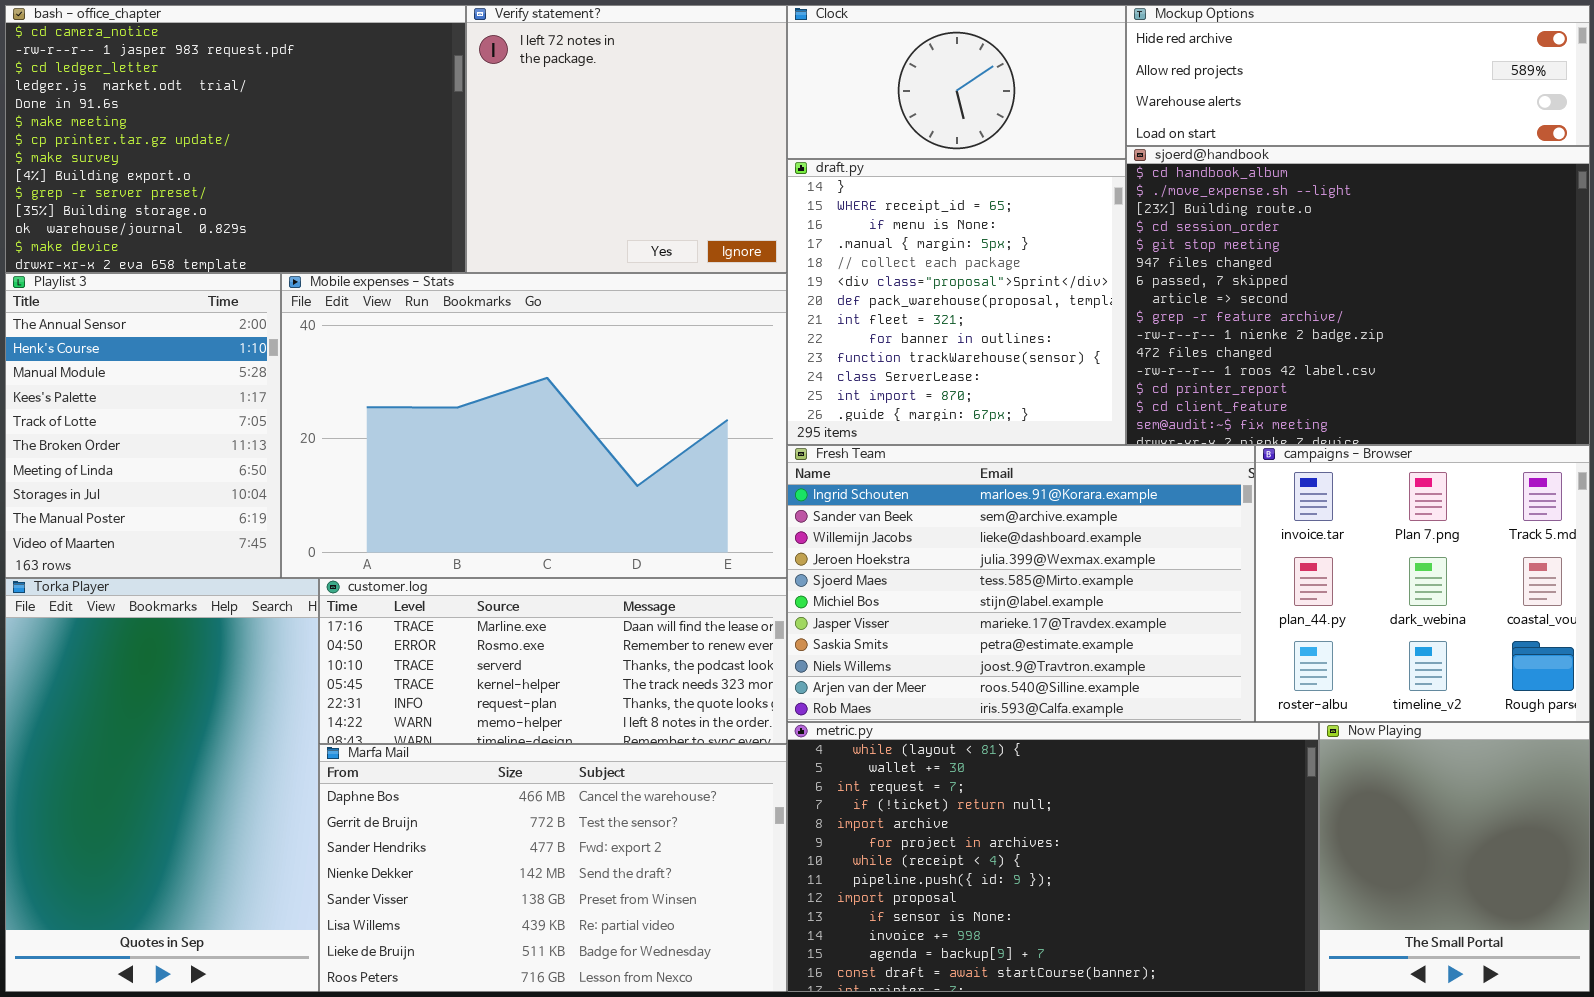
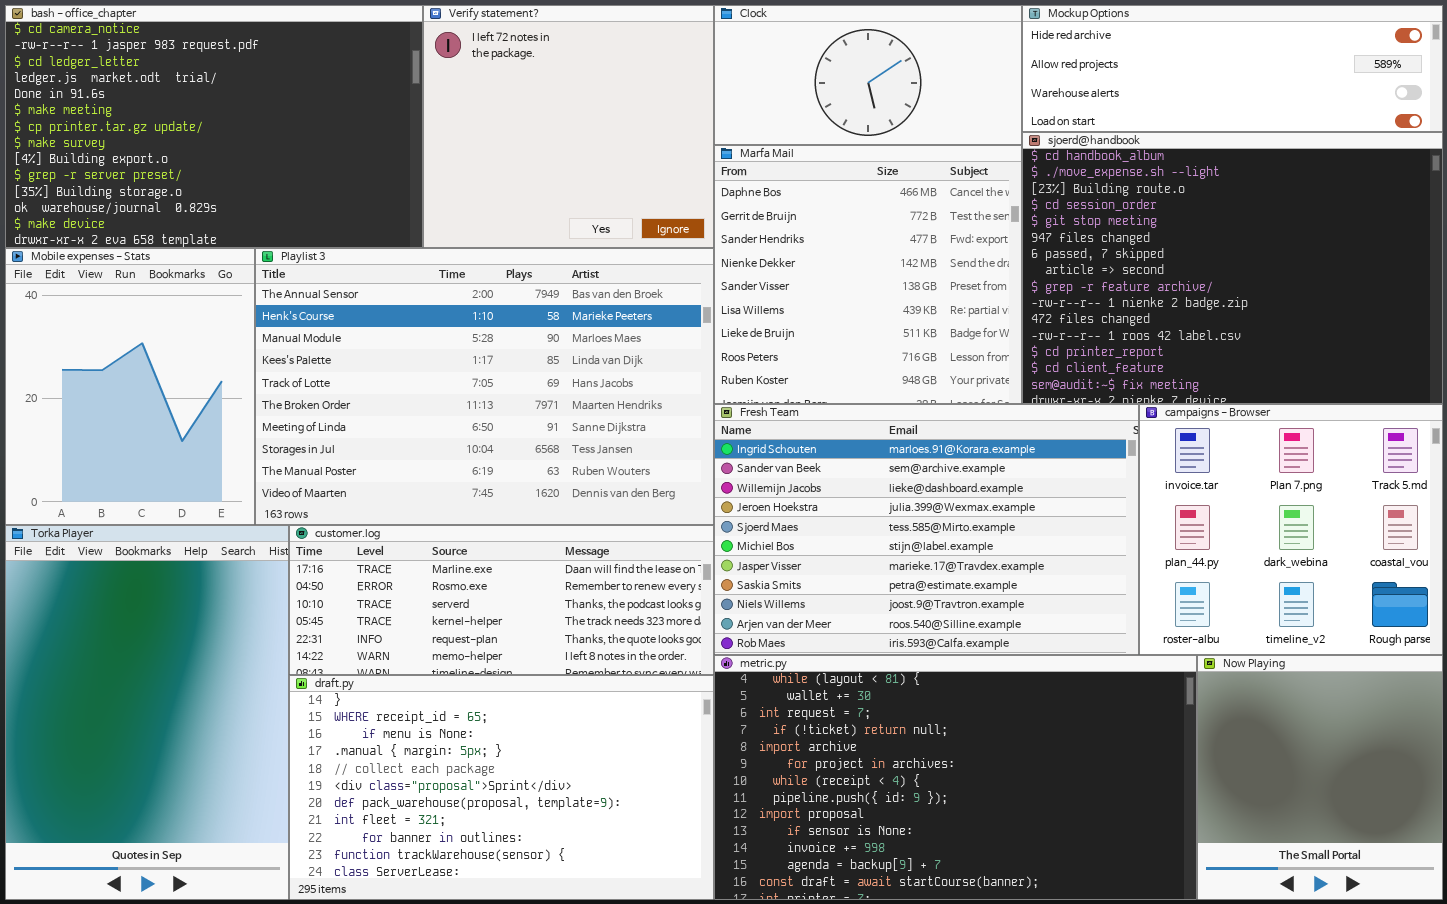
draft.py: [787,159,1126,445] -> [289,675,714,900], moved, resized
Playlist 3: [5,273,281,578] -> [255,248,714,525], moved, resized
Mobile expenses - Stats: [281,273,787,578] -> [5,248,255,525], moved, resized
Marfa Mail: [319,744,787,992] -> [714,145,1022,404], moved, resized

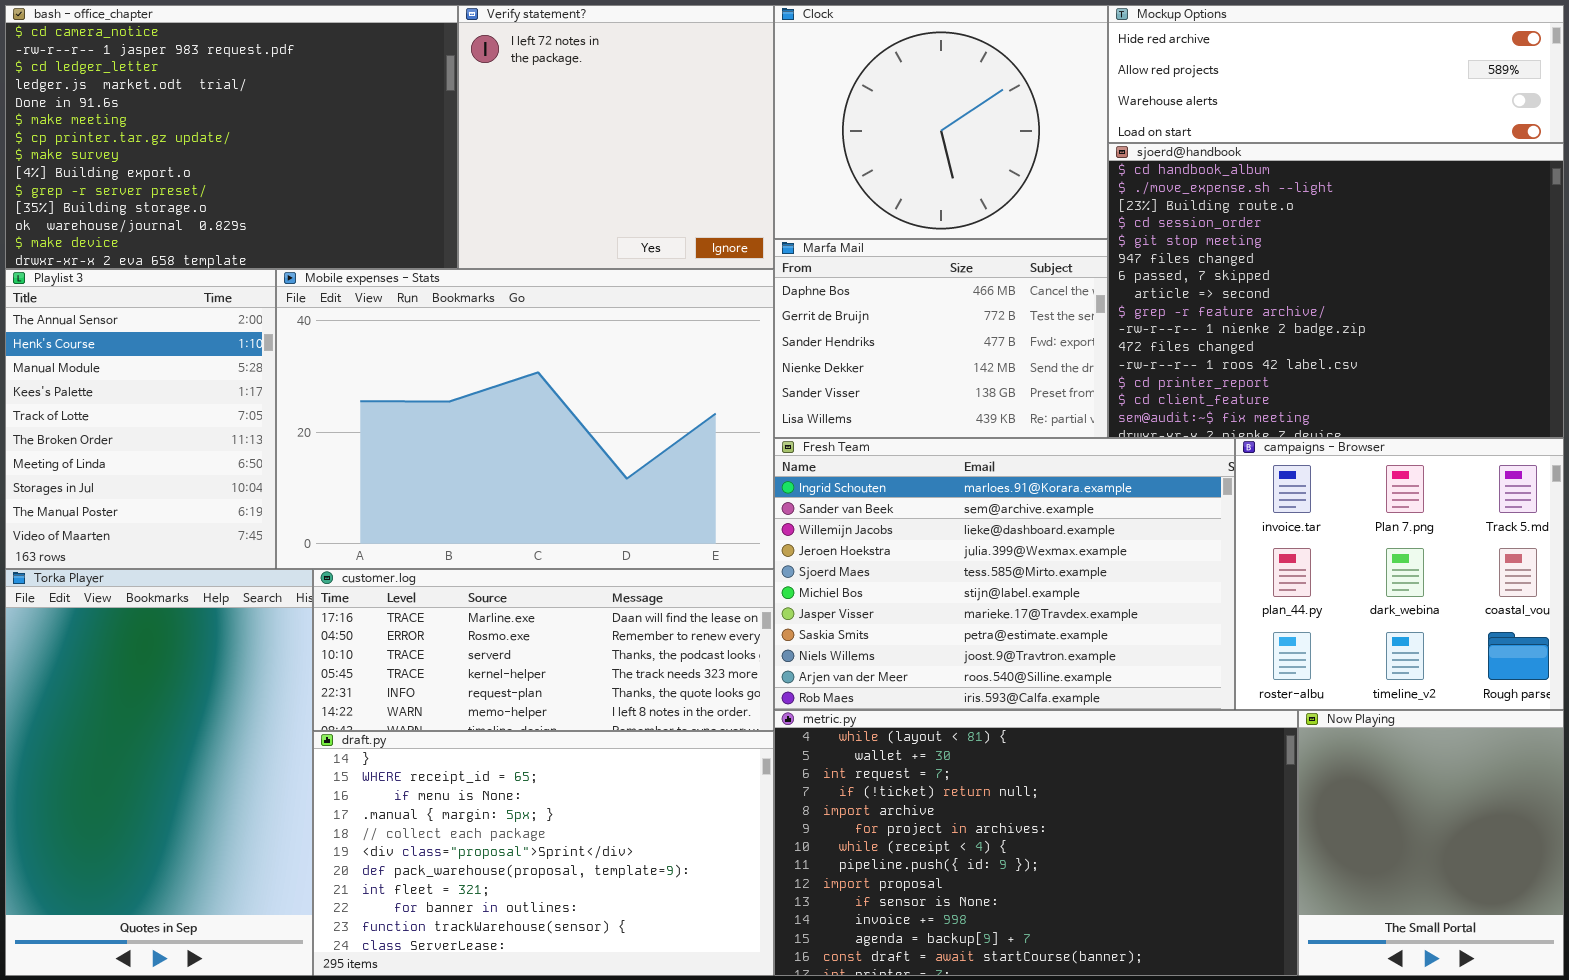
Clock: [714,5,1022,145] -> [774,5,1108,239], resized
Marfa Mail: [714,145,1022,404] -> [774,239,1108,438], resized
Mobile expenses - Stats: [5,248,255,525] -> [276,269,774,569], moved, resized
Playlist 3: [255,248,714,525] -> [5,269,276,569], moved, resized

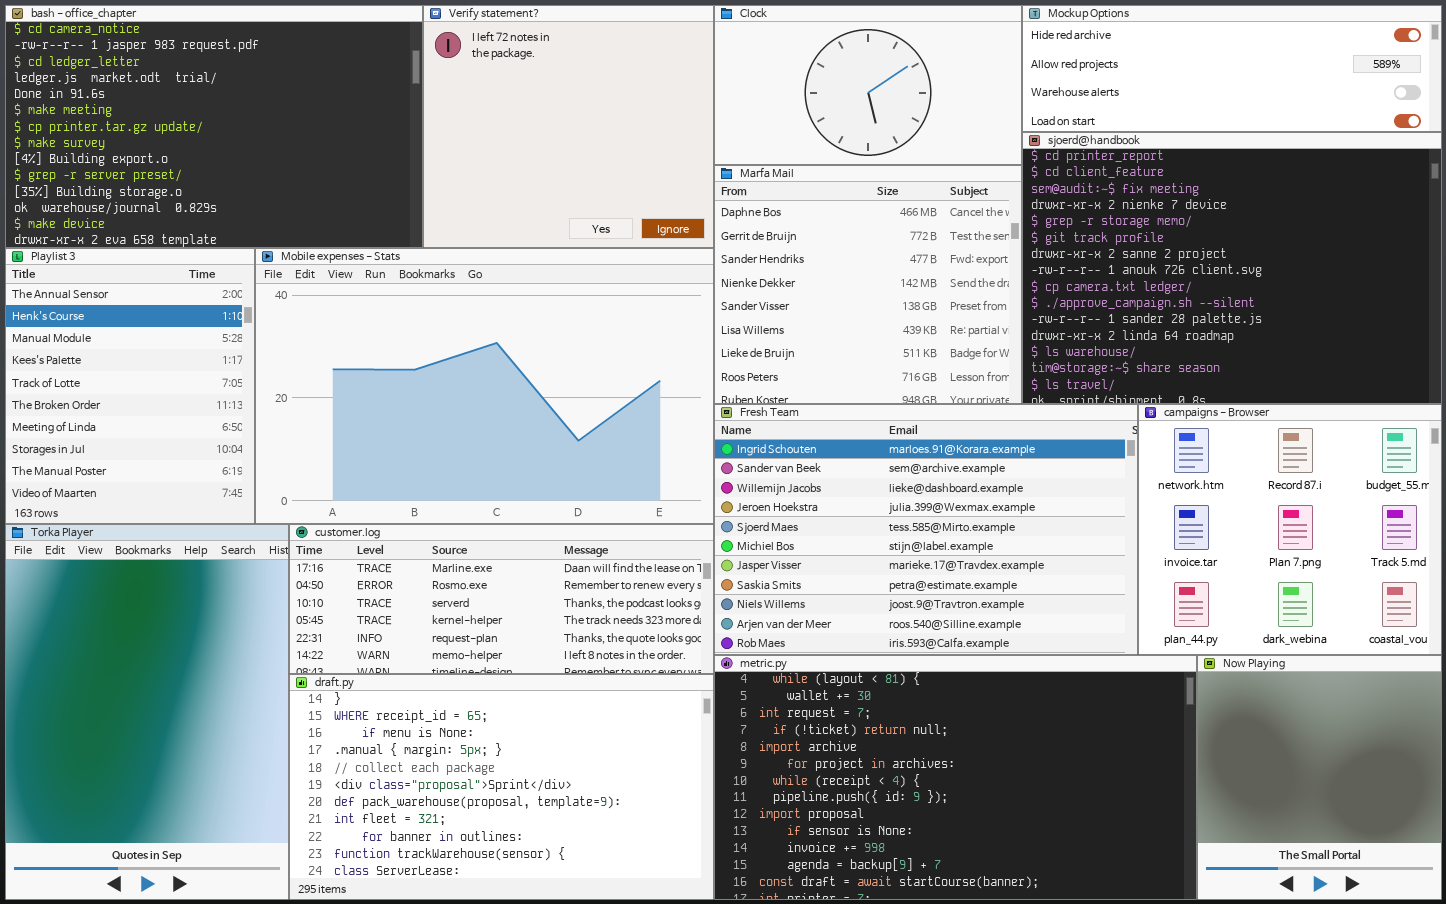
Clock: [774,5,1108,239] -> [714,5,1022,165], resized
sjoerd@handbook: [1108,143,1564,438] -> [1022,132,1442,404], scrolled down 12 rows
Marfa Mail: [774,239,1108,438] -> [714,165,1022,404], resized
campaigns - Browser: [1235,438,1564,710] -> [1138,404,1442,655], scrolled up 1 row

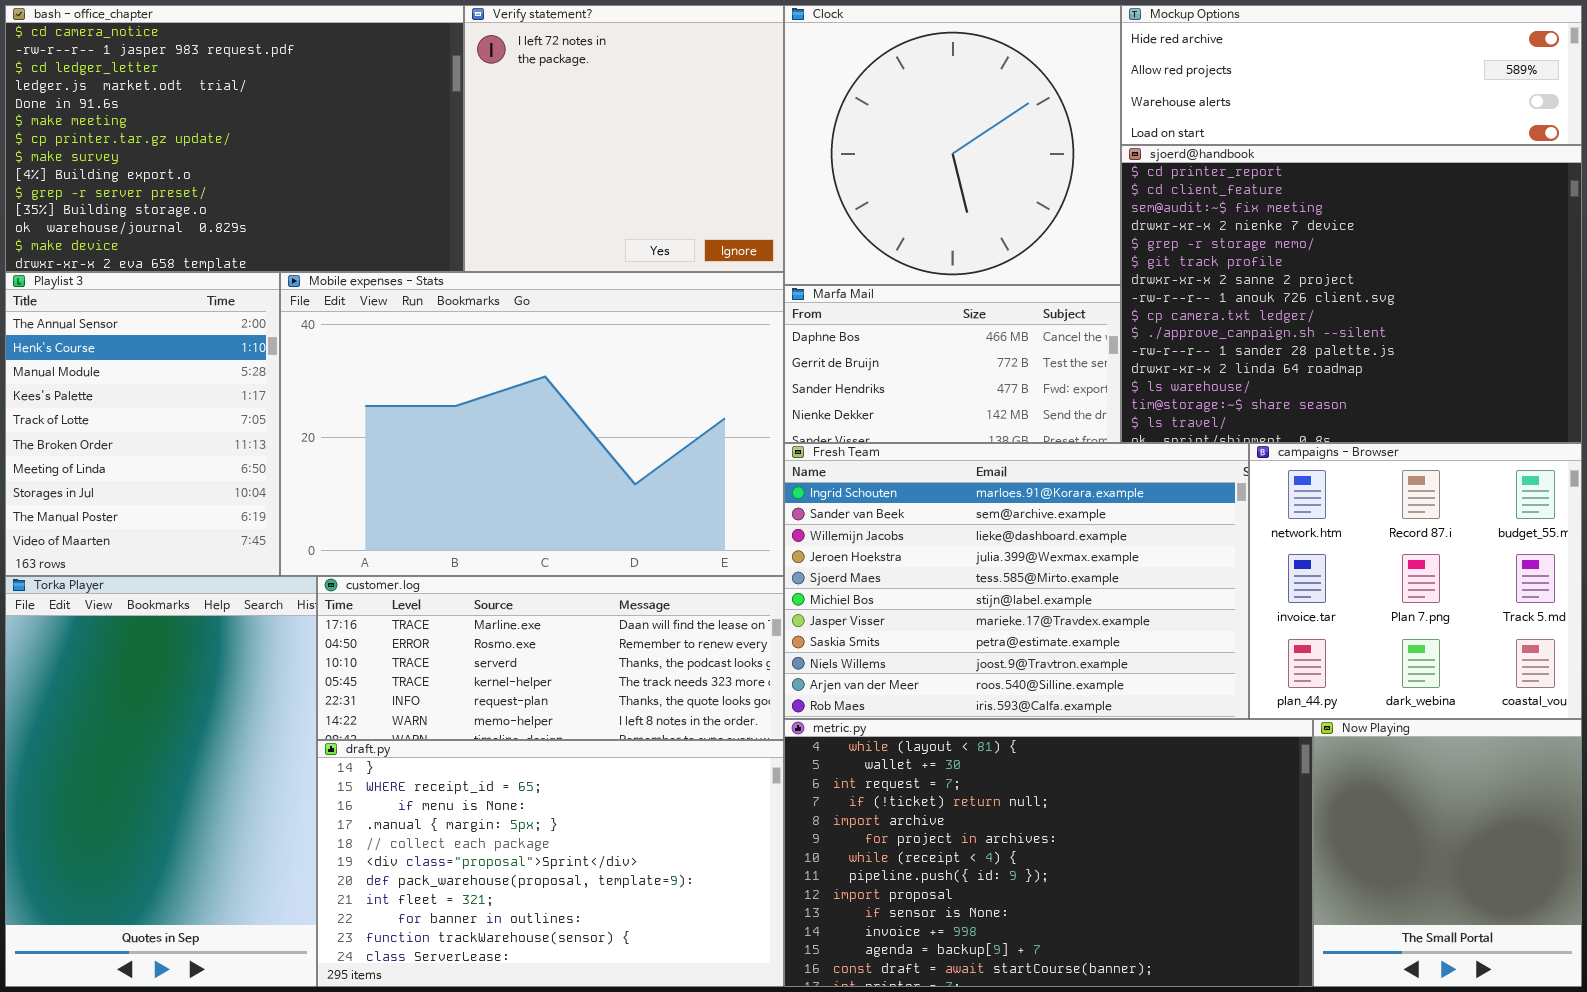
Clock: [714,5,1022,165] -> [784,5,1121,285], resized
Marfa Mail: [714,165,1022,404] -> [784,285,1121,443], resized

